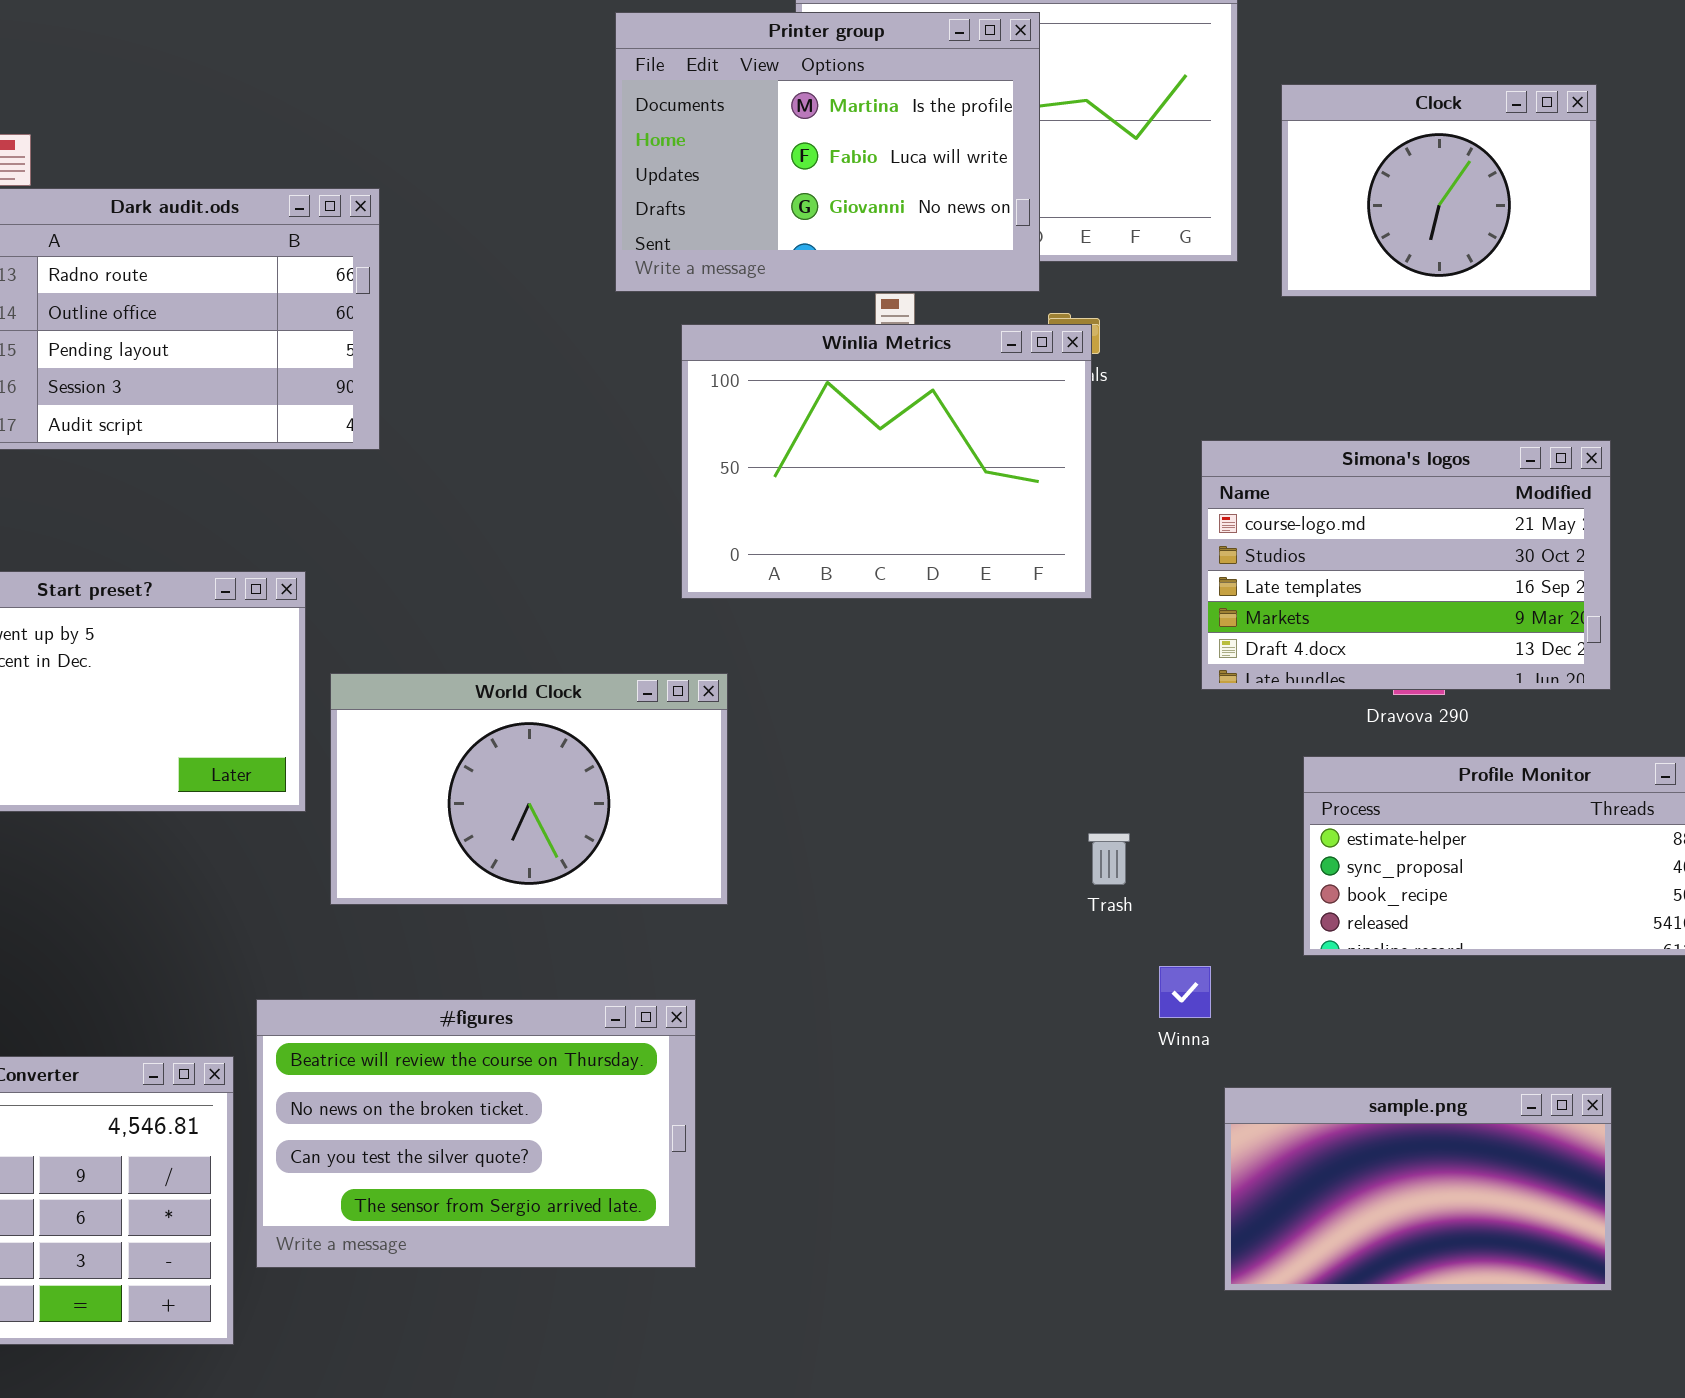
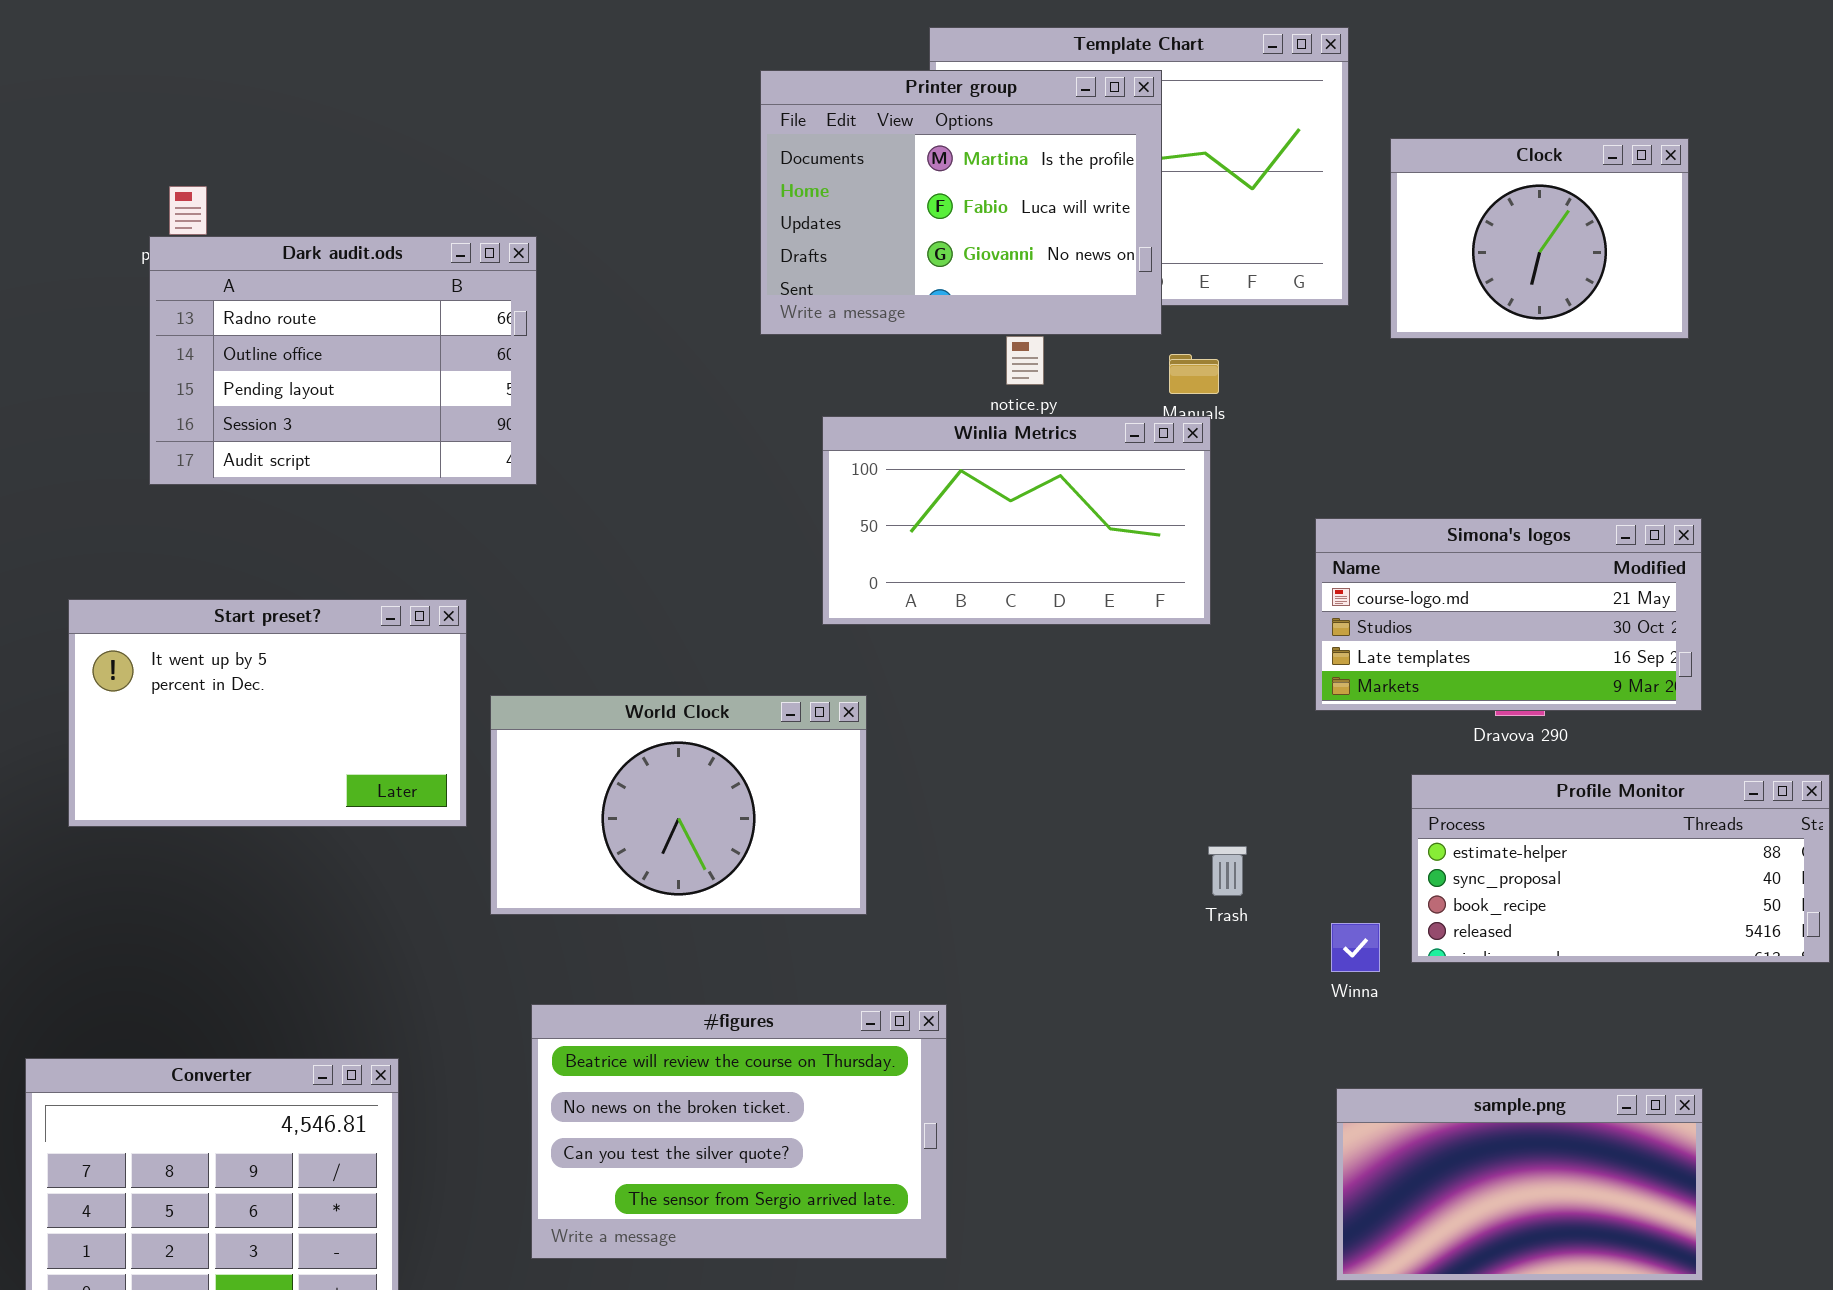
Winlia Metrics: [681,324,1092,599] -> [822,416,1211,625], resized
Simona's logos: [1201,440,1611,690] -> [1315,518,1702,711], resized
Winna: [1159,966,1211,1018] -> [1331,923,1380,972], moved
#figures: [256,999,696,1268] -> [531,1004,947,1259], moved

